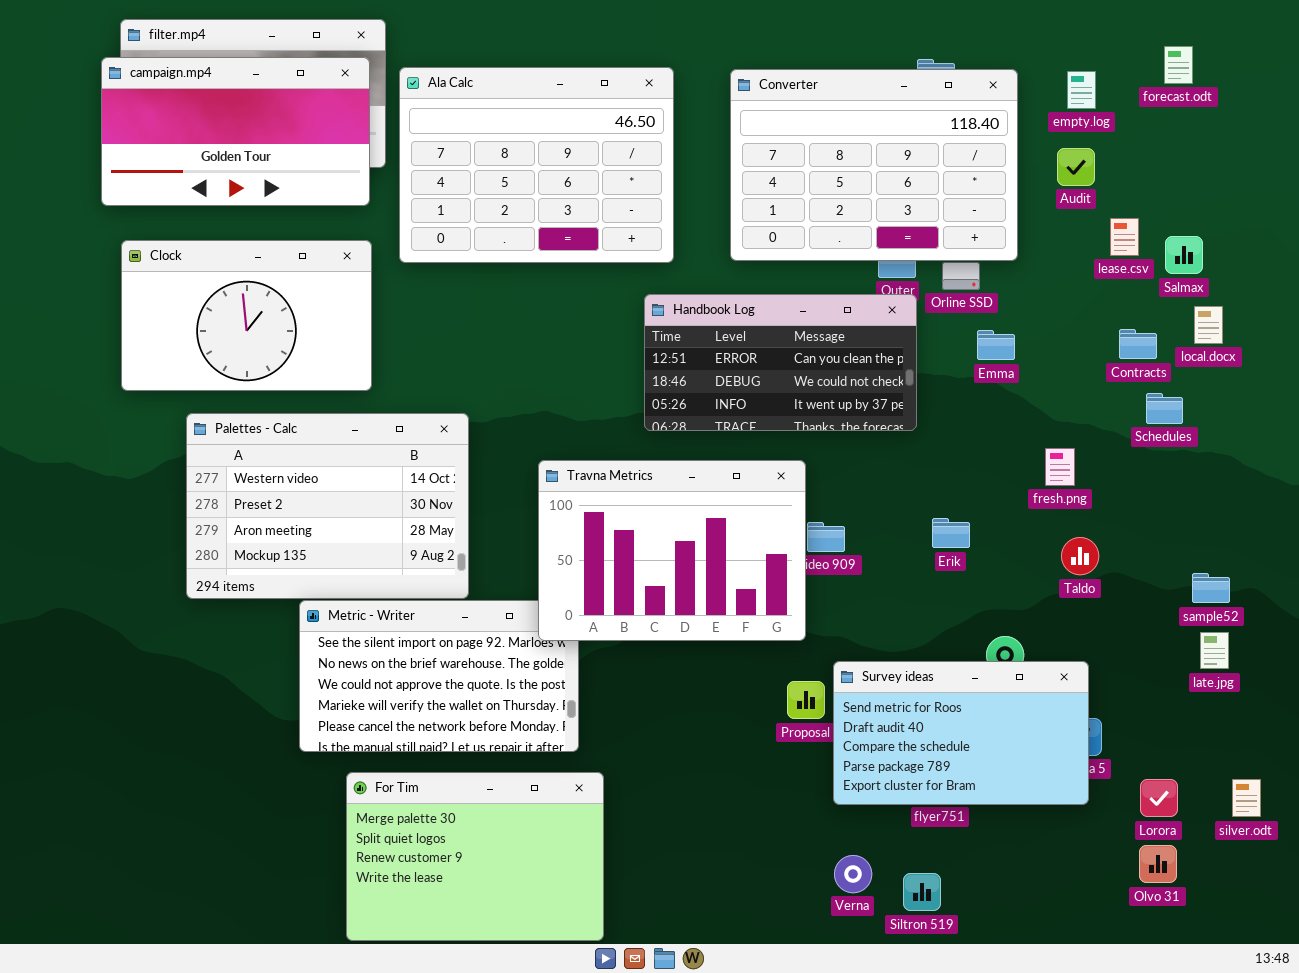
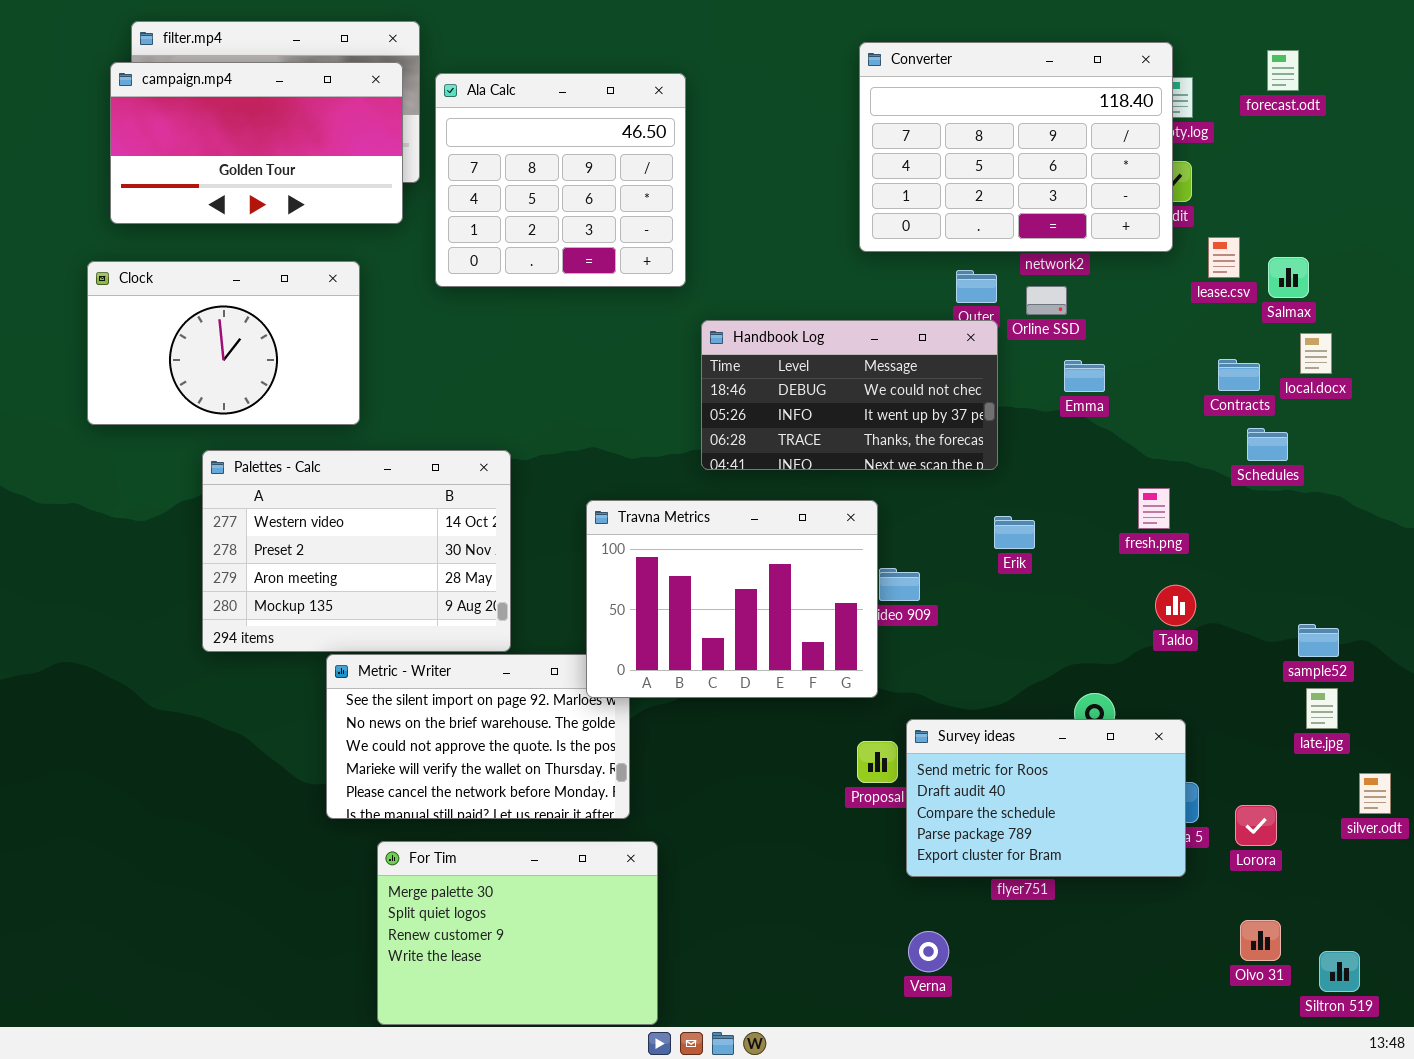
Ala Calc: [399,67,674,263] -> [435,73,686,287], resized
Converter: [730,69,1018,261] -> [859,42,1173,252], moved
Clock: [121,240,372,391] -> [87,261,360,425], moved
Handbook Log: [644,294,917,431] -> [701,320,998,470], scrolled down 1 row
Erik: [932,518,970,548] -> [994,516,1035,549], moved
Lorora: [1140,779,1178,817] -> [1235,805,1277,846], moved
silver.odt: [1232,779,1261,817] -> [1359,773,1391,814], moved
Siltron 519: [903,873,941,911] -> [1319,951,1360,992], moved

